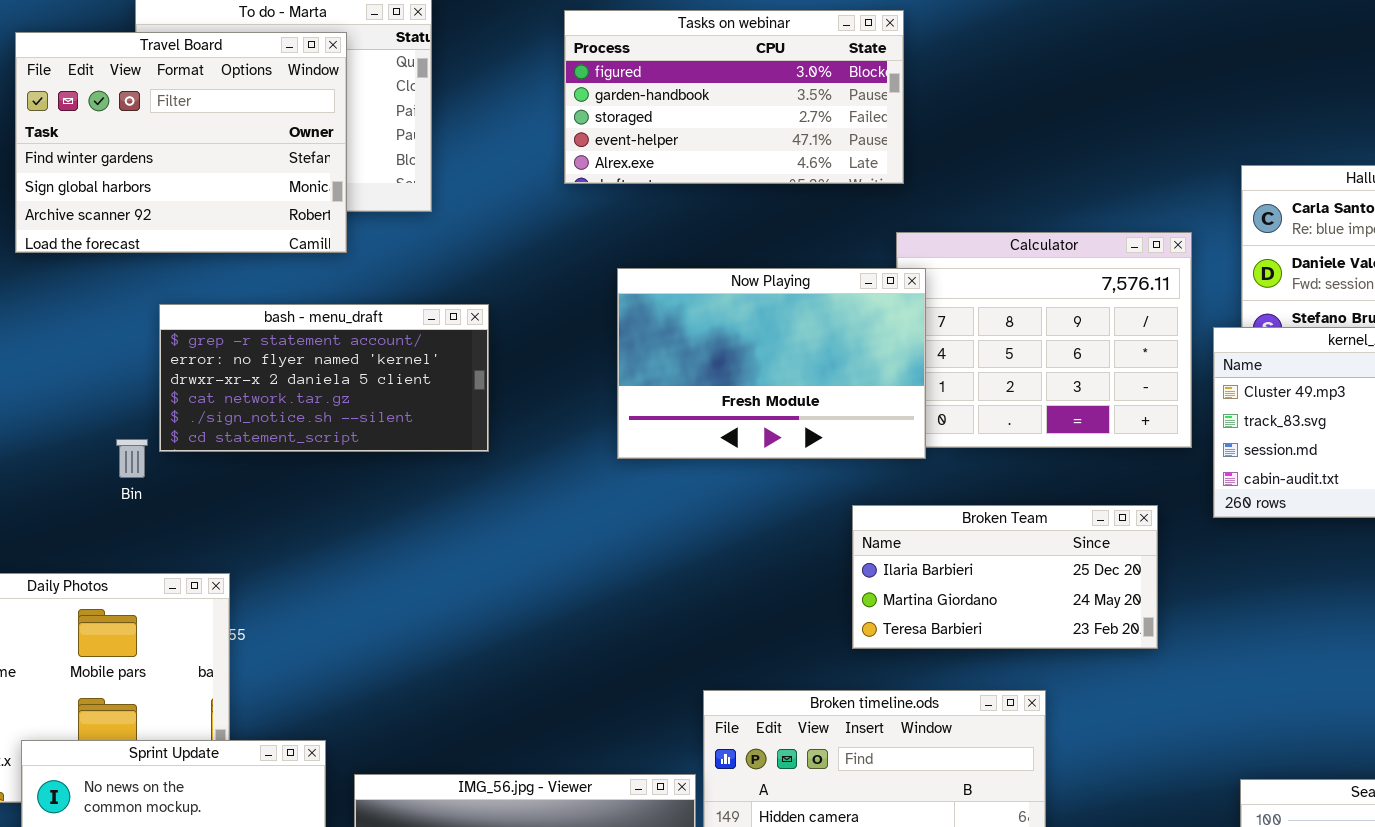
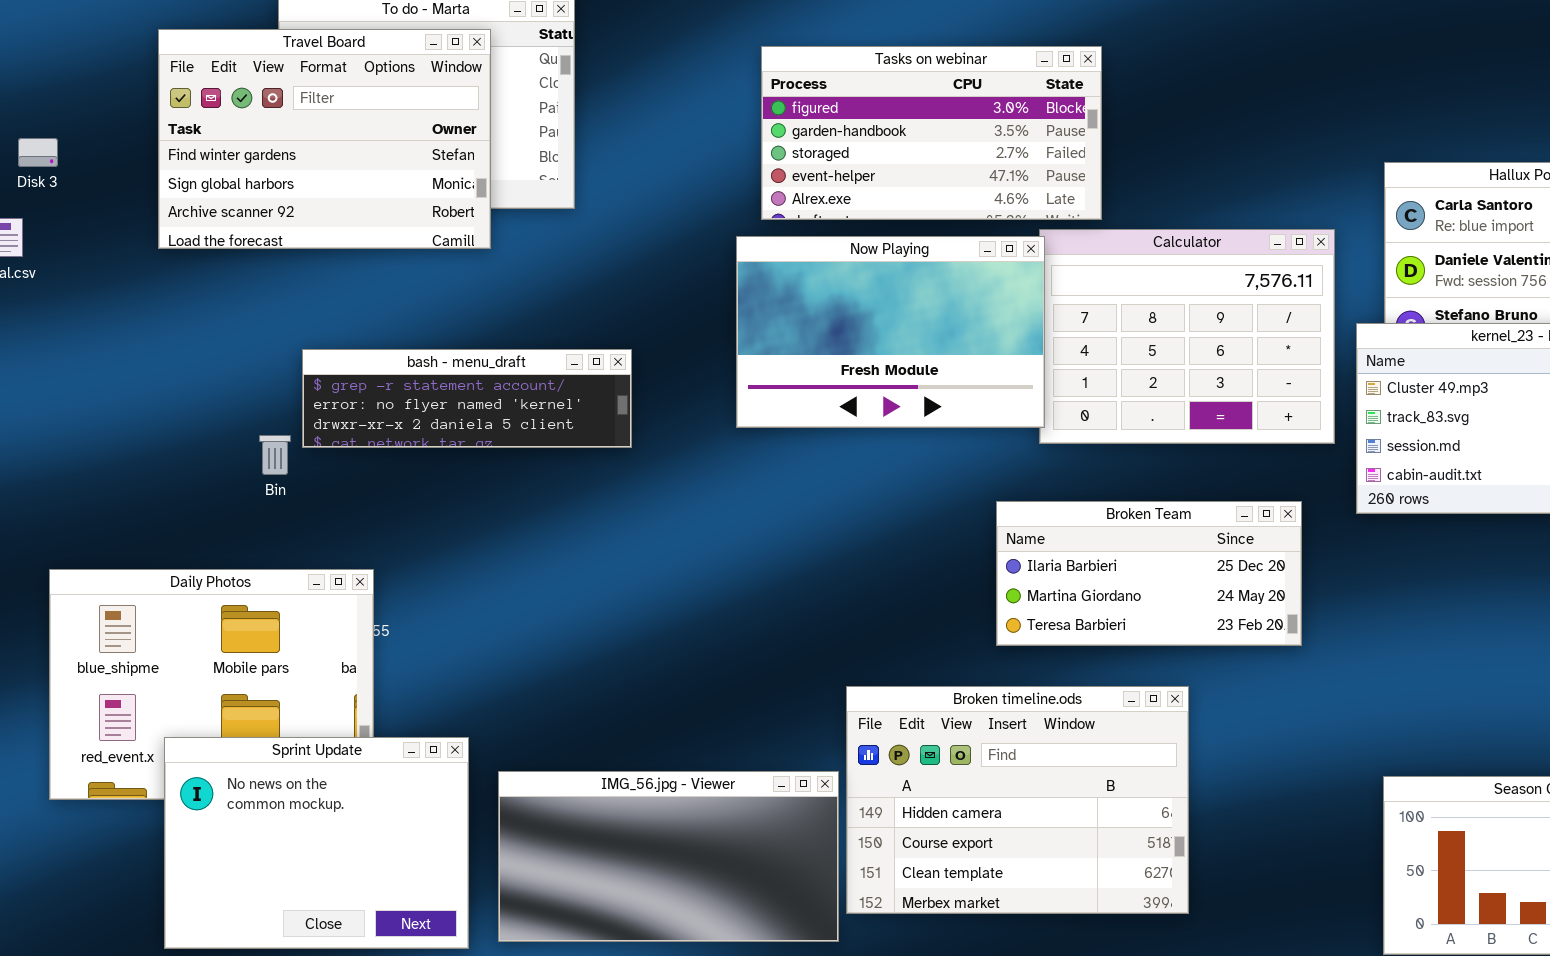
Tasks on webinar: [564,10,904,184] -> [761,46,1102,220], moved
Now Playing: [617,268,926,459] -> [736,236,1045,428], moved
bash - menu_draft: [159,304,489,452] -> [302,349,632,448], resized

